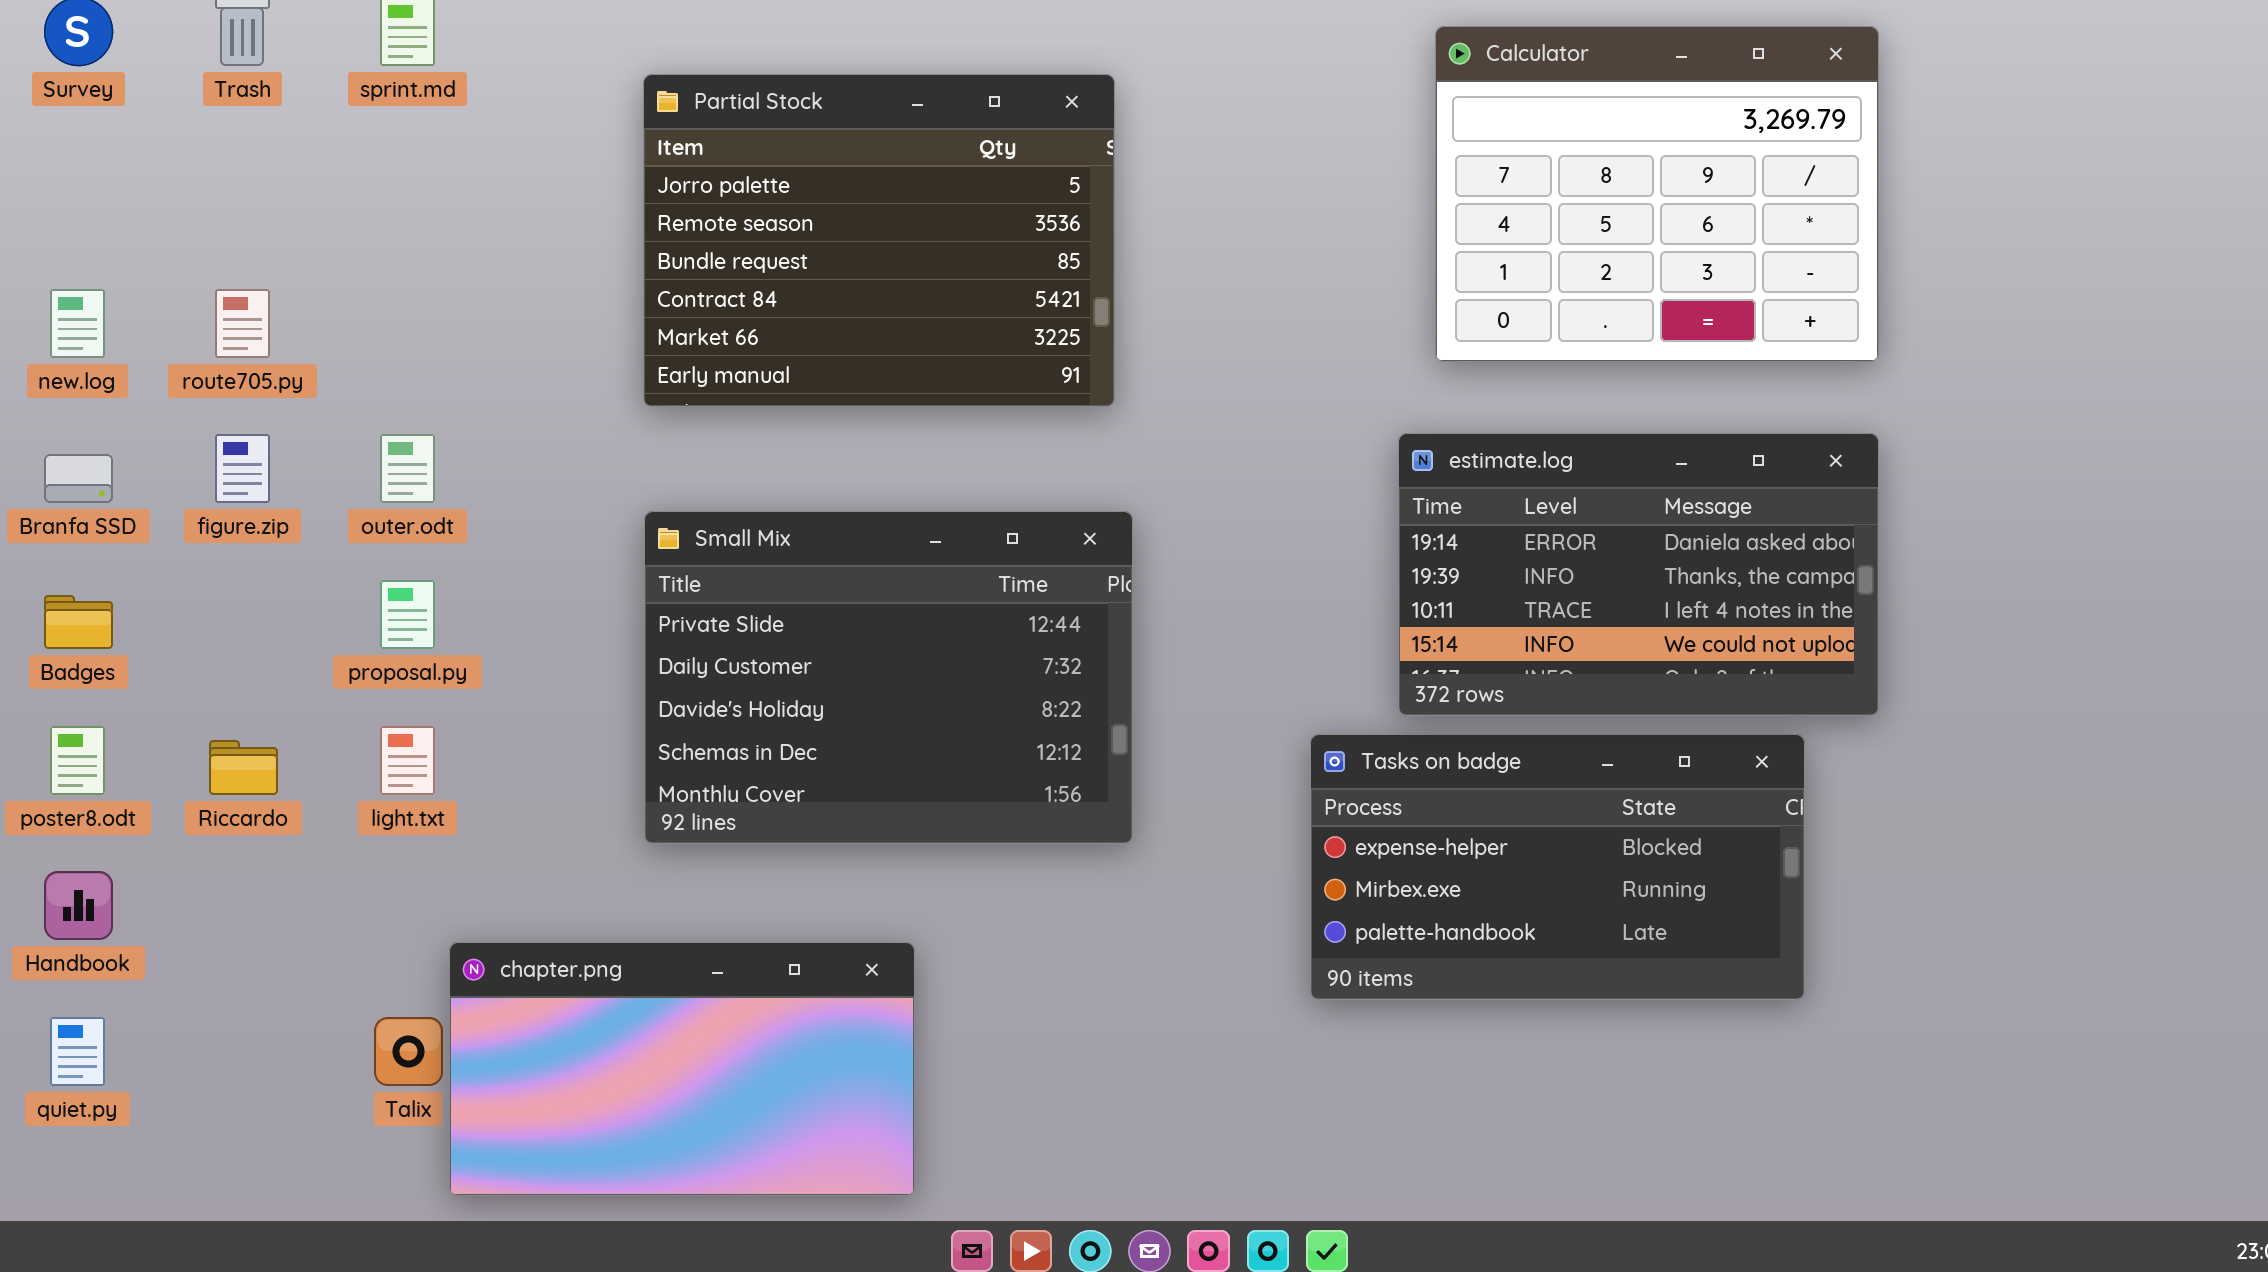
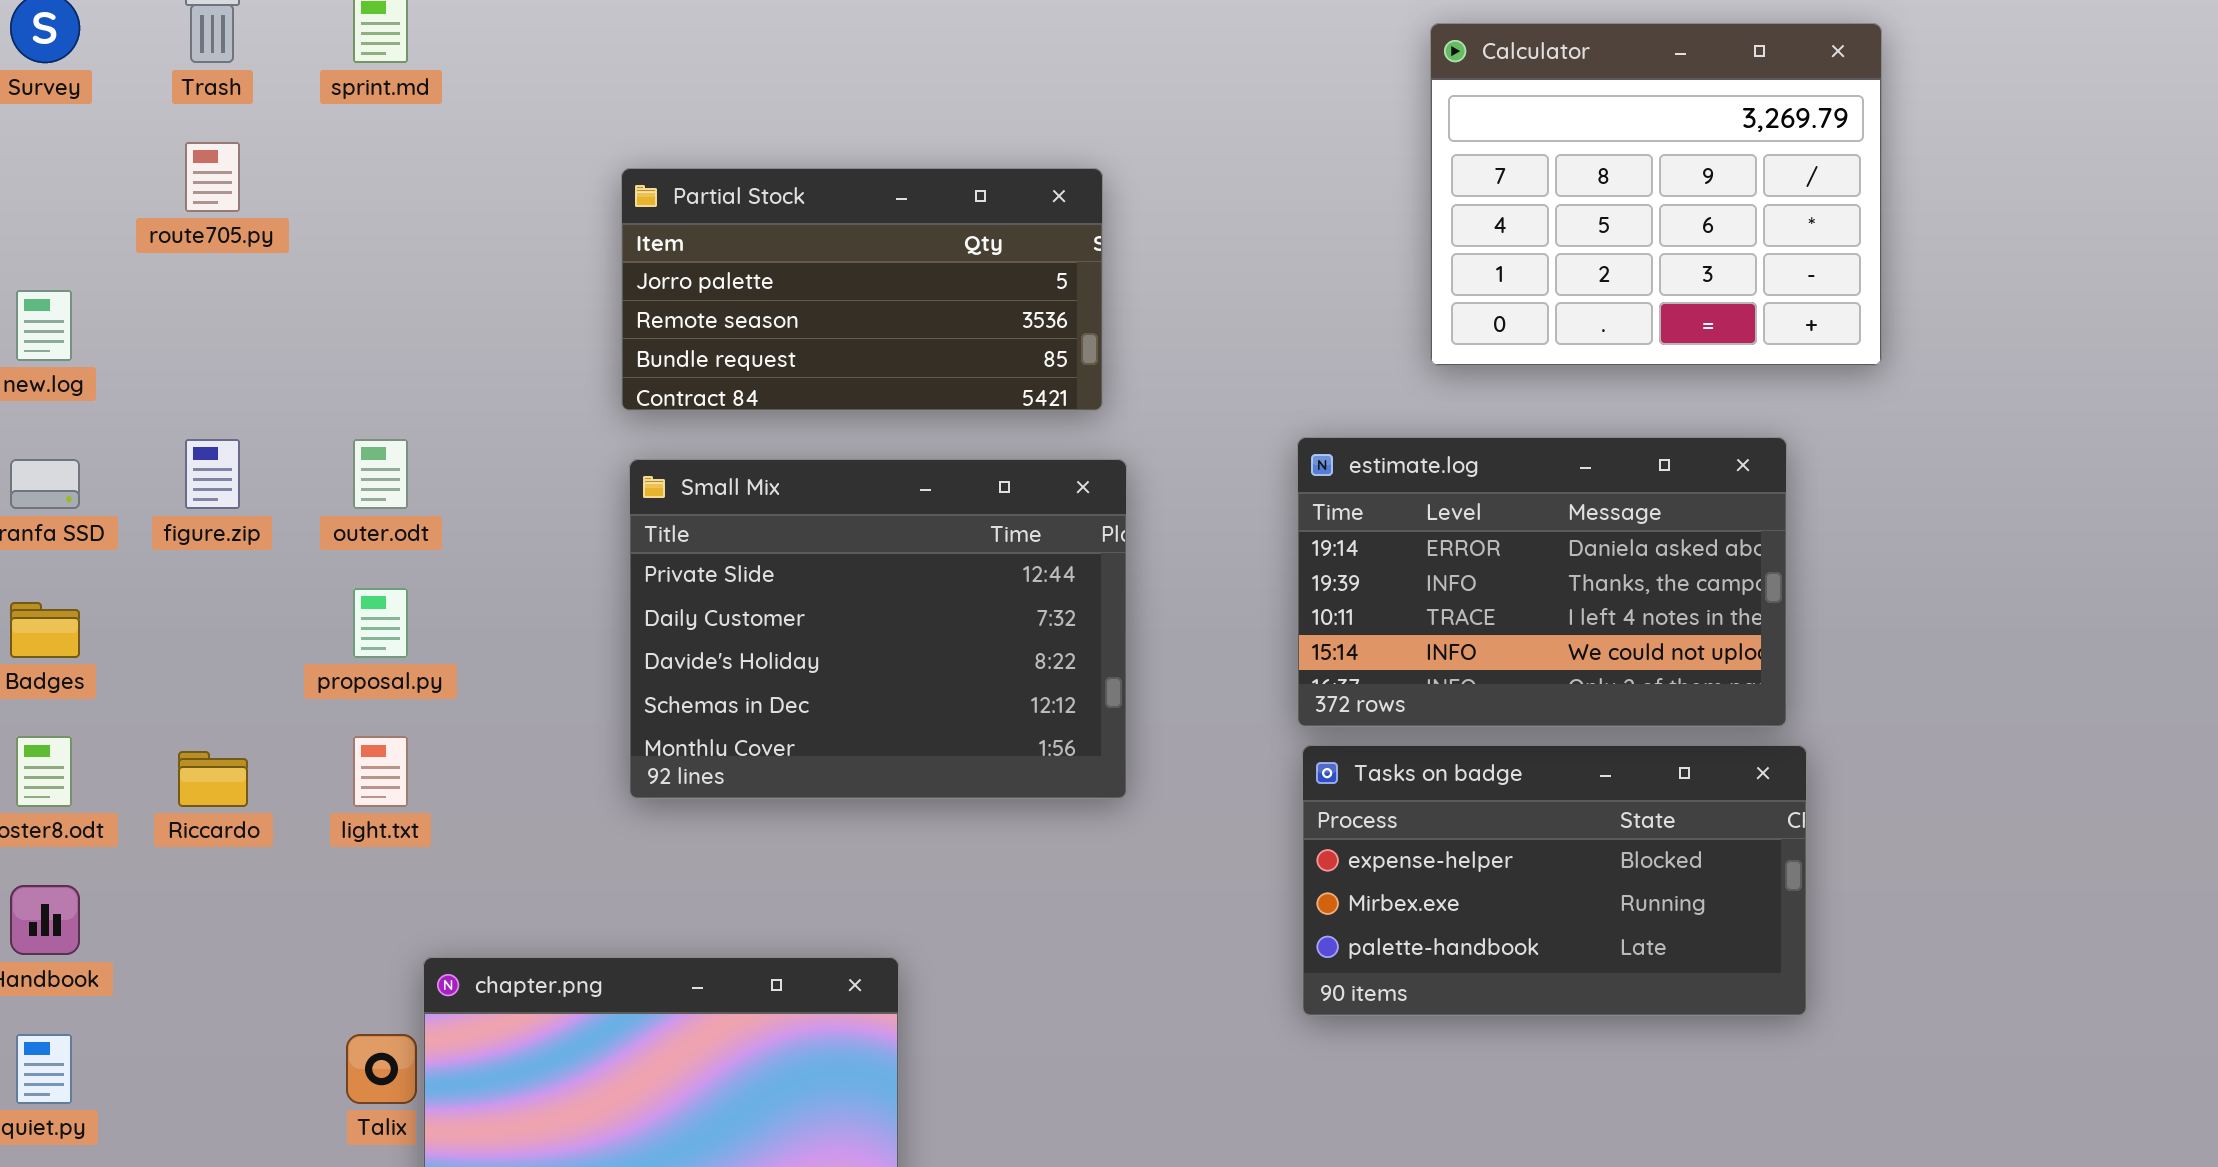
Partial Stock: [643,74,1115,407] -> [621,168,1103,411], resized
route705.py: [215,289,270,358] -> [185,142,240,212], moved
estimate.log: [1398,433,1879,716] -> [1297,437,1787,727], moved
Small Mix: [644,511,1133,844] -> [629,459,1127,799], moved

